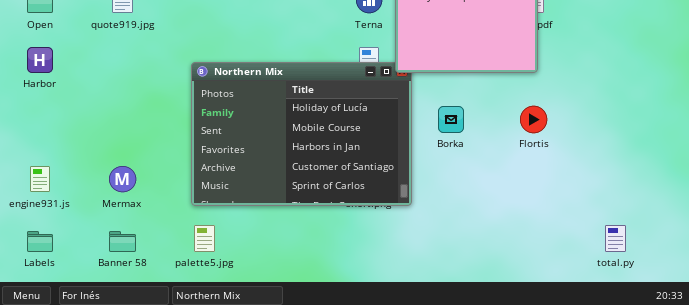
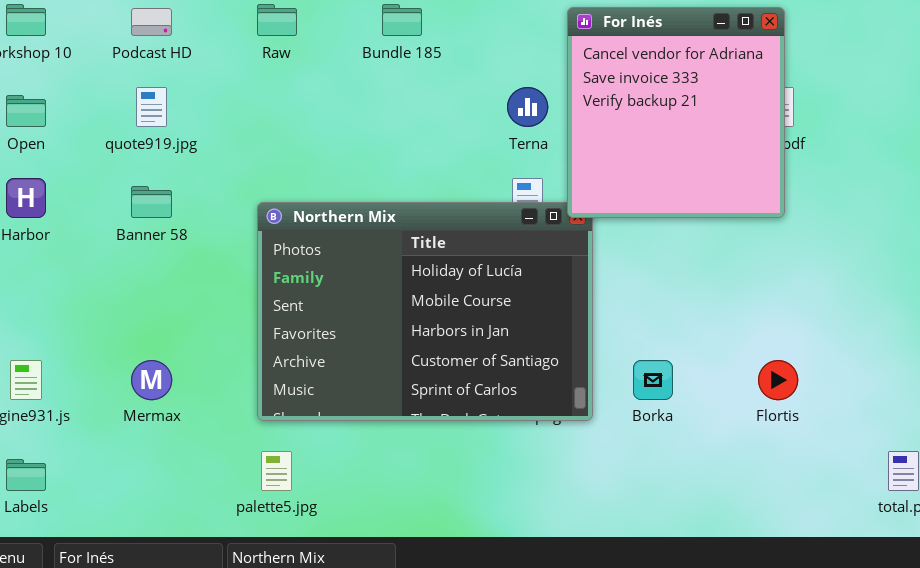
Borka: [438,106,464,133] -> [633,360,673,400], moved
Flortis: [520,106,547,133] -> [758,360,798,400], moved
Banner 58: [109,231,136,252] -> [131,186,172,218], moved

